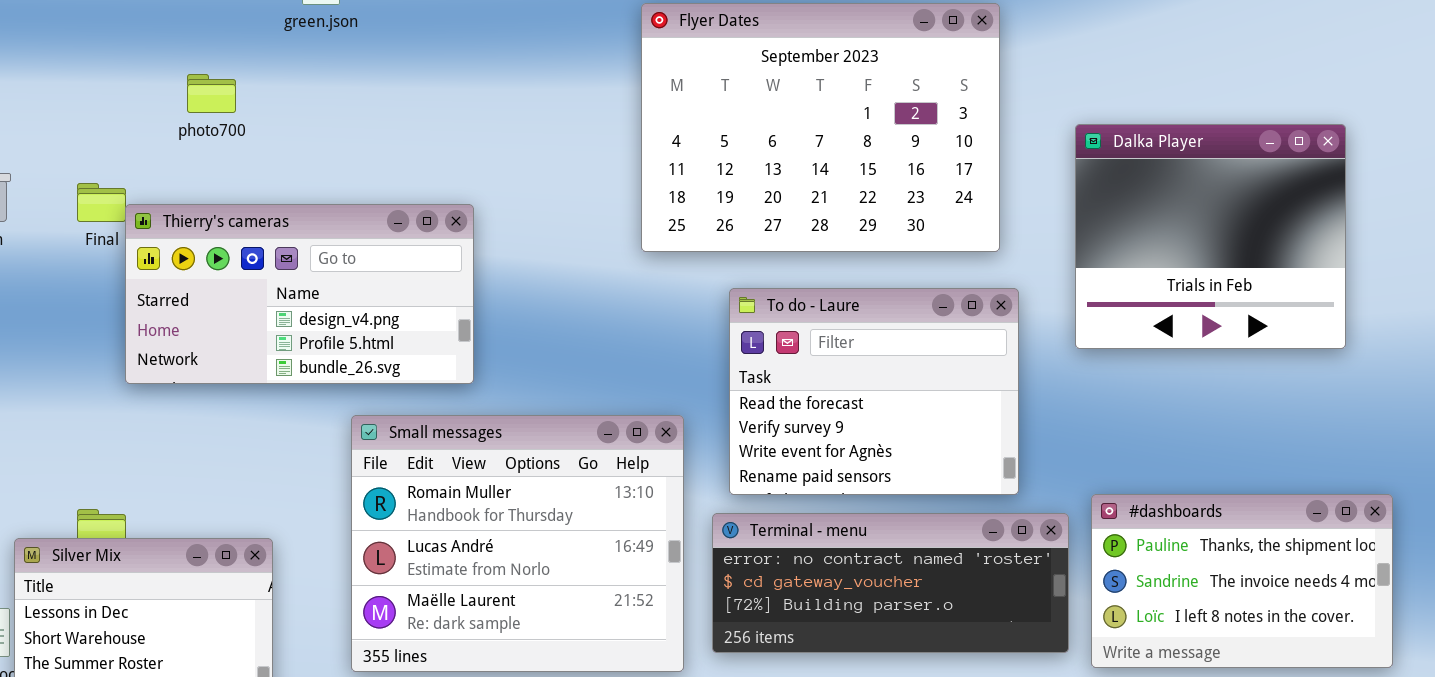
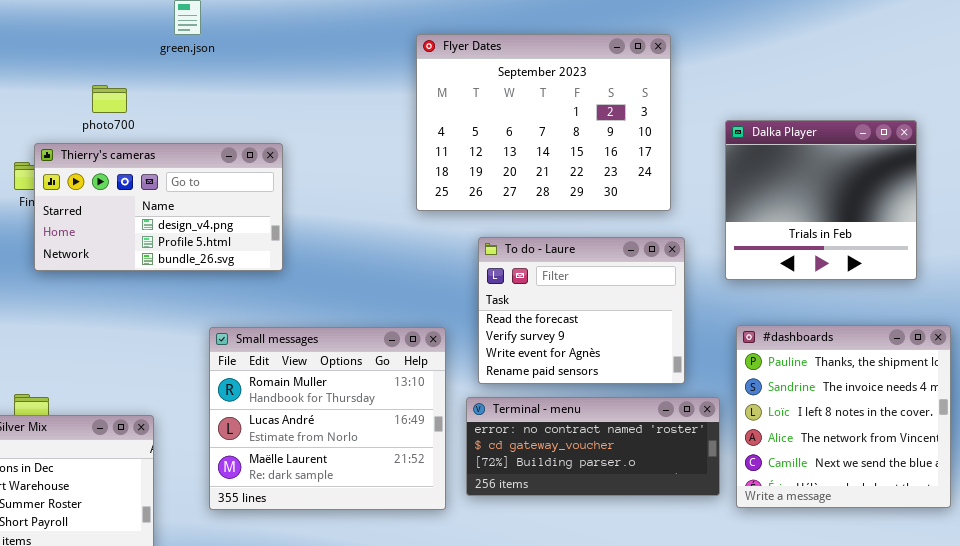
Thierry's cameras: [125,204,474,384] -> [34,143,283,271], moved
#dashboards: [1091,494,1393,668] -> [736,325,951,508], resized

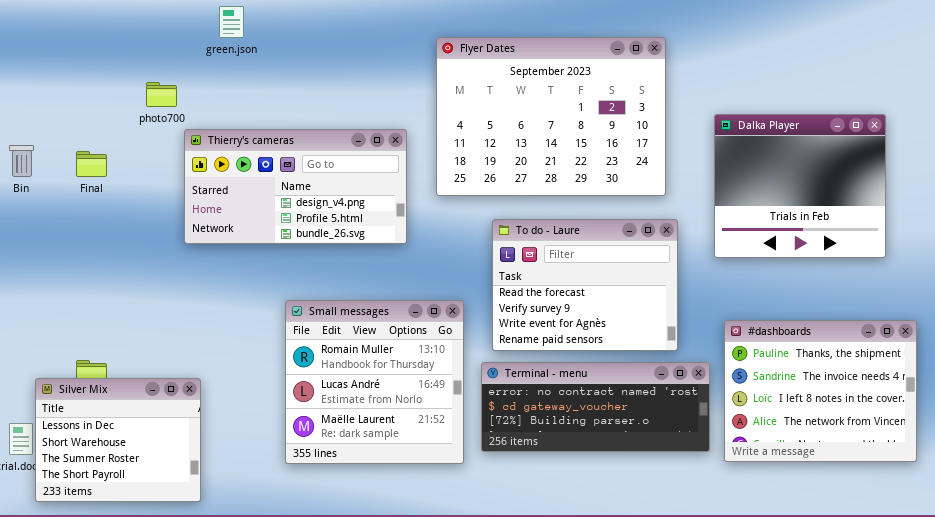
Thierry's cameras: [34,143,283,271] -> [184,129,407,244], moved
#dashboards: [736,325,951,508] -> [724,320,917,462], resized
Small messages: [209,327,446,510] -> [285,300,464,464], resized

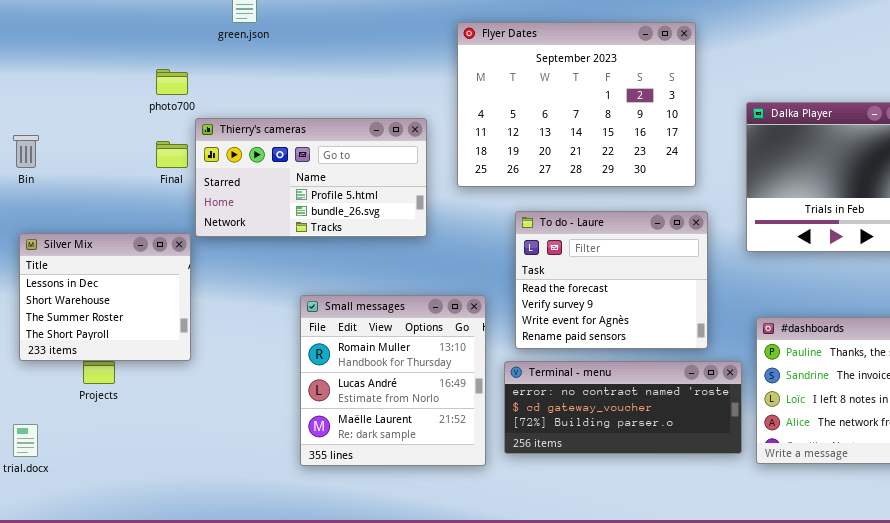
Thierry's cameras: [184,129,407,244] -> [195,118,427,237], scrolled down 1 row
Final: [76,151,107,177] -> [156,141,188,168], moved
Silver Mix: [35,378,201,502] -> [19,233,191,361], moved

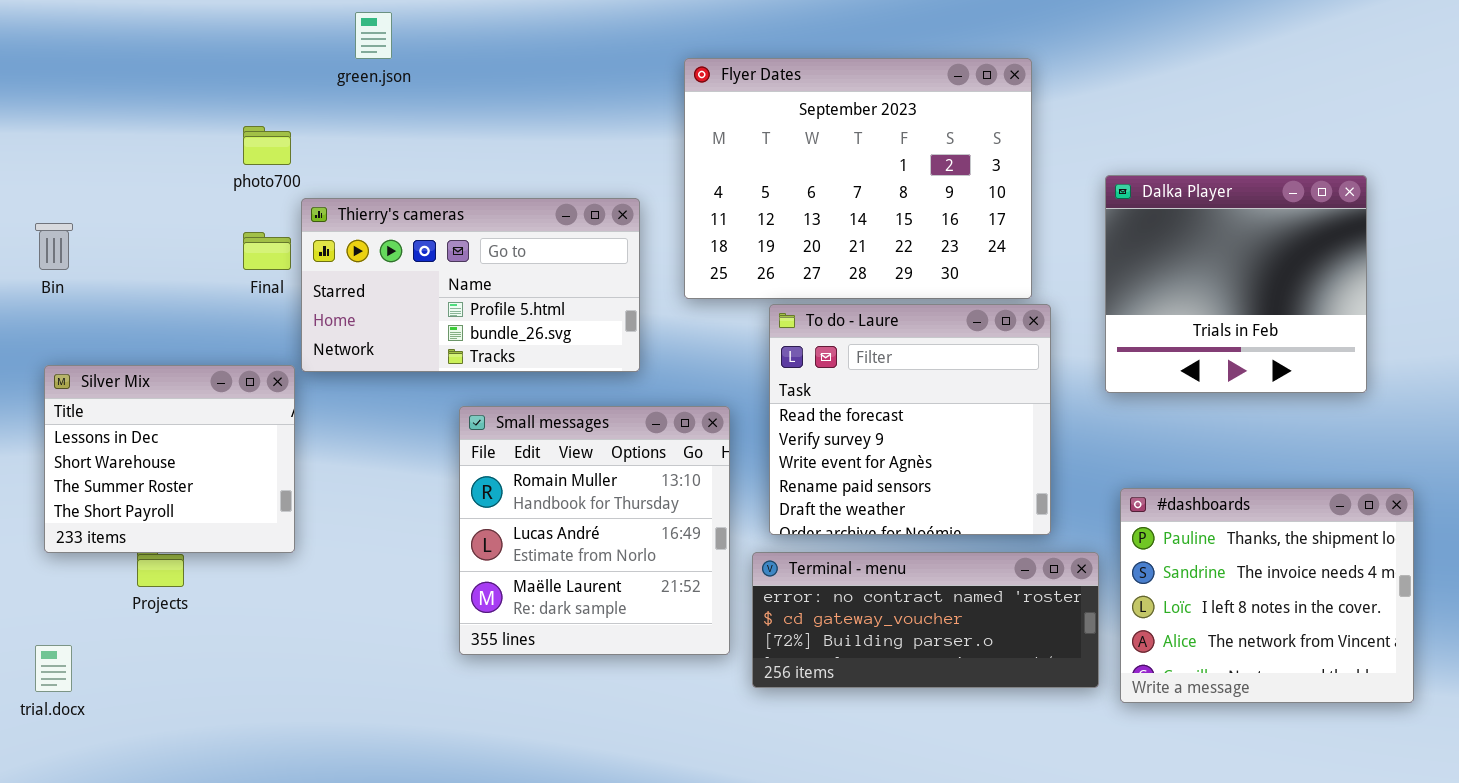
To do - Laure: [515,211,708,349] -> [769,304,1051,535], resized
Small messages: [300,295,486,466] -> [459,406,730,655], moved

